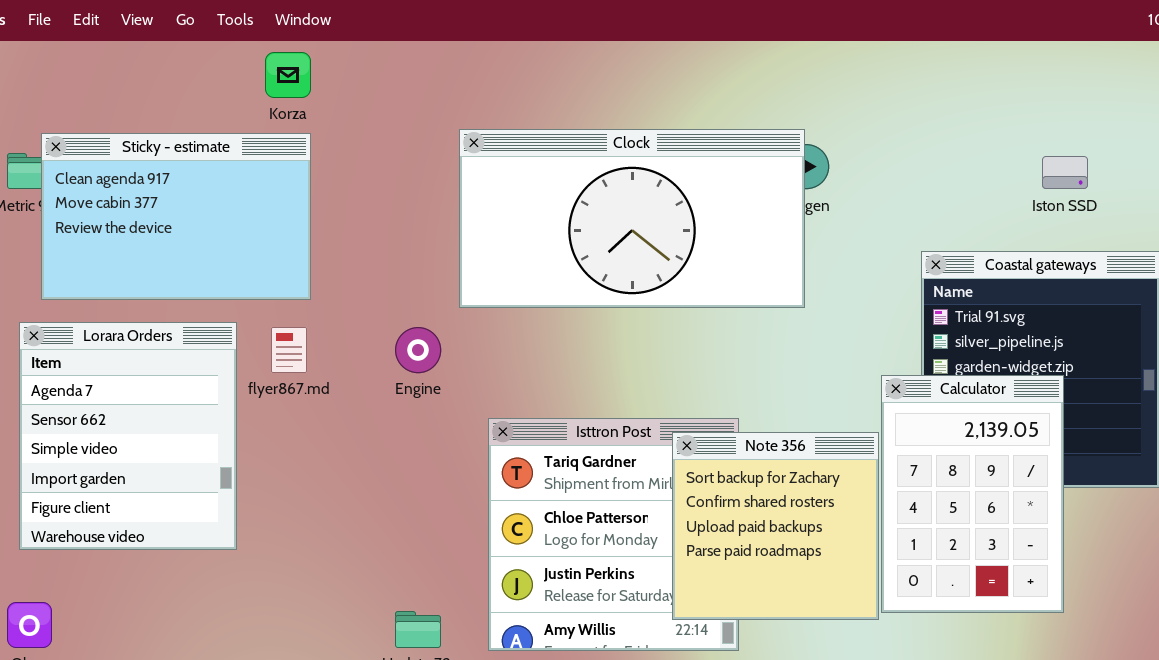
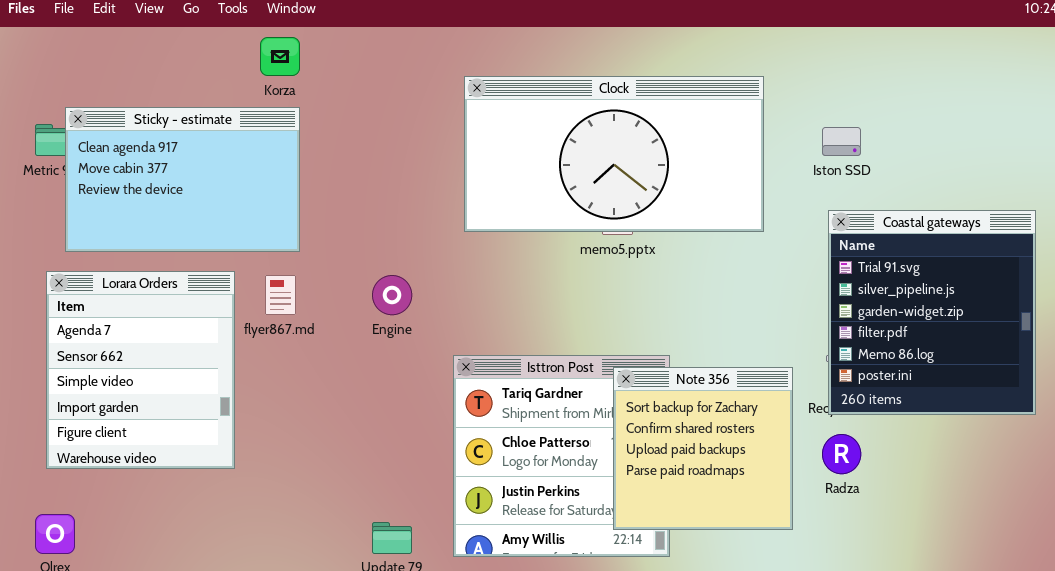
Clock: [459,129,805,308] -> [464,76,764,232], moved
Iston SSD: [1042,156,1088,189] -> [822,127,861,156], moved
Calculator: [881,375,1064,613] -> none, closed

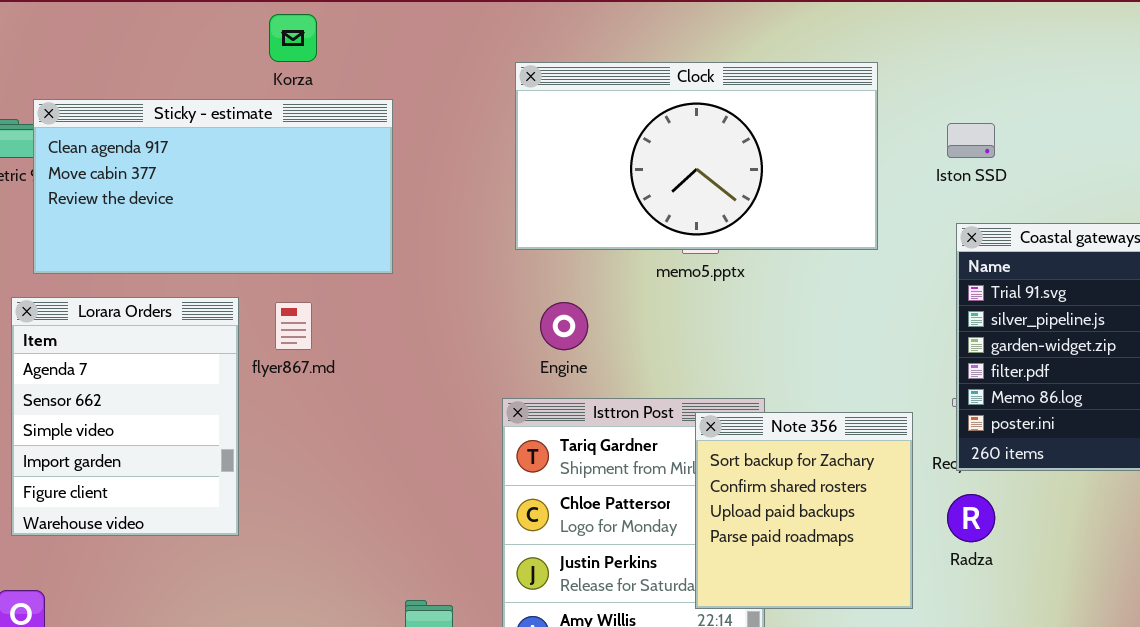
Sticky - estimate: [65,107,300,252] -> [33,99,393,274], resized
Engine: [372,275,412,315] -> [540,302,588,350], moved

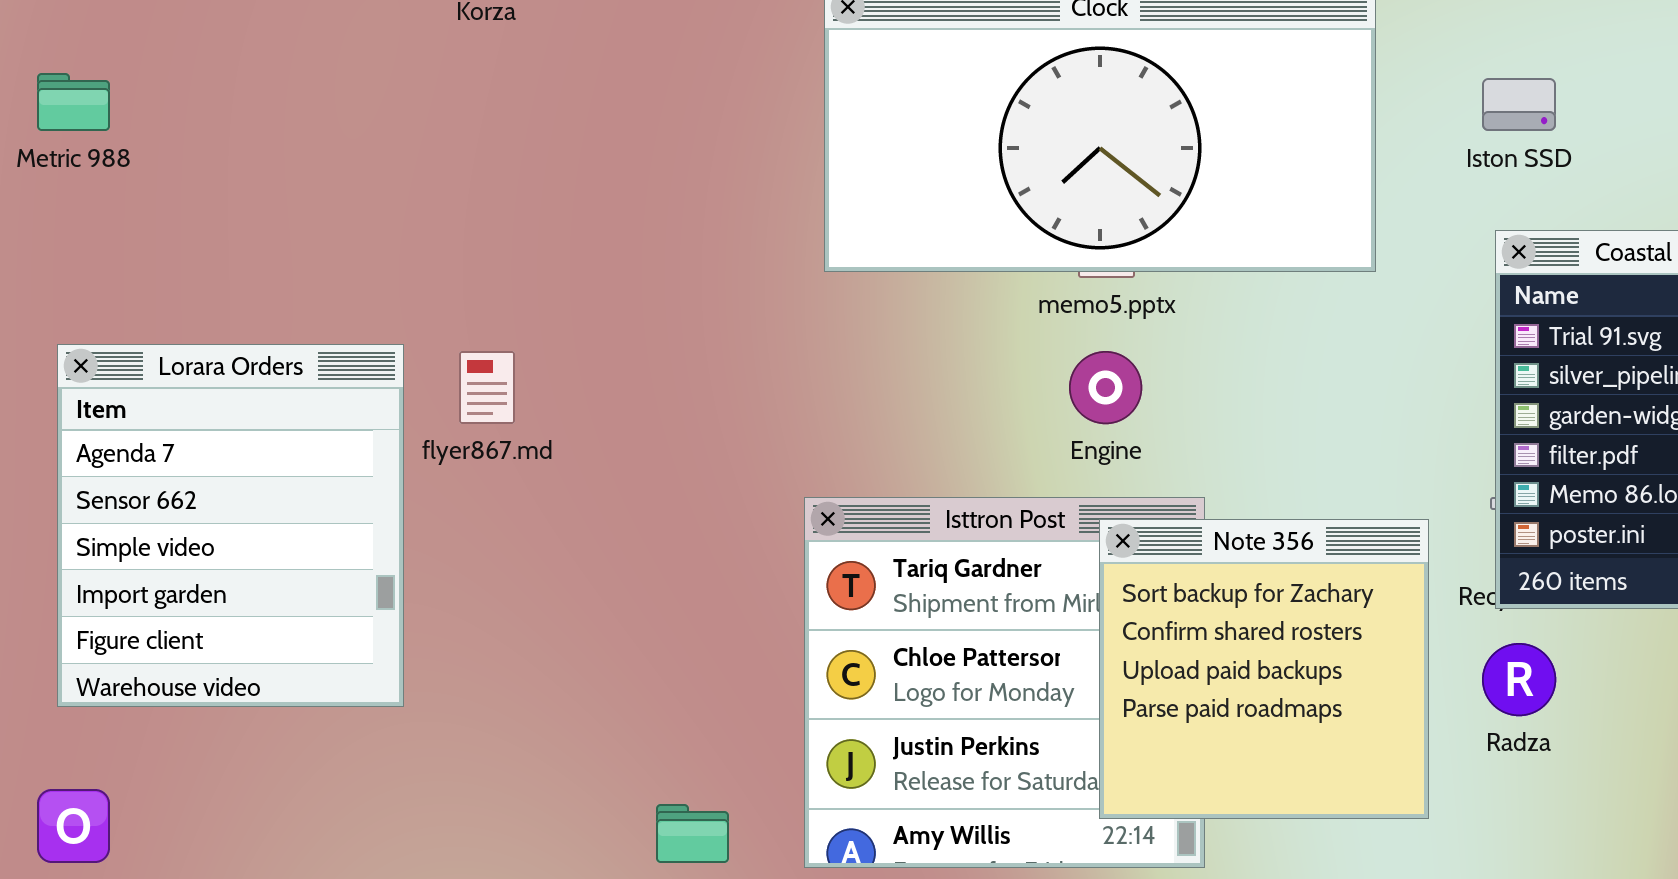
Sticky - estimate: [33,99,393,274] -> none, closed
Engine: [540,302,588,350] -> [1069,351,1142,424], moved

